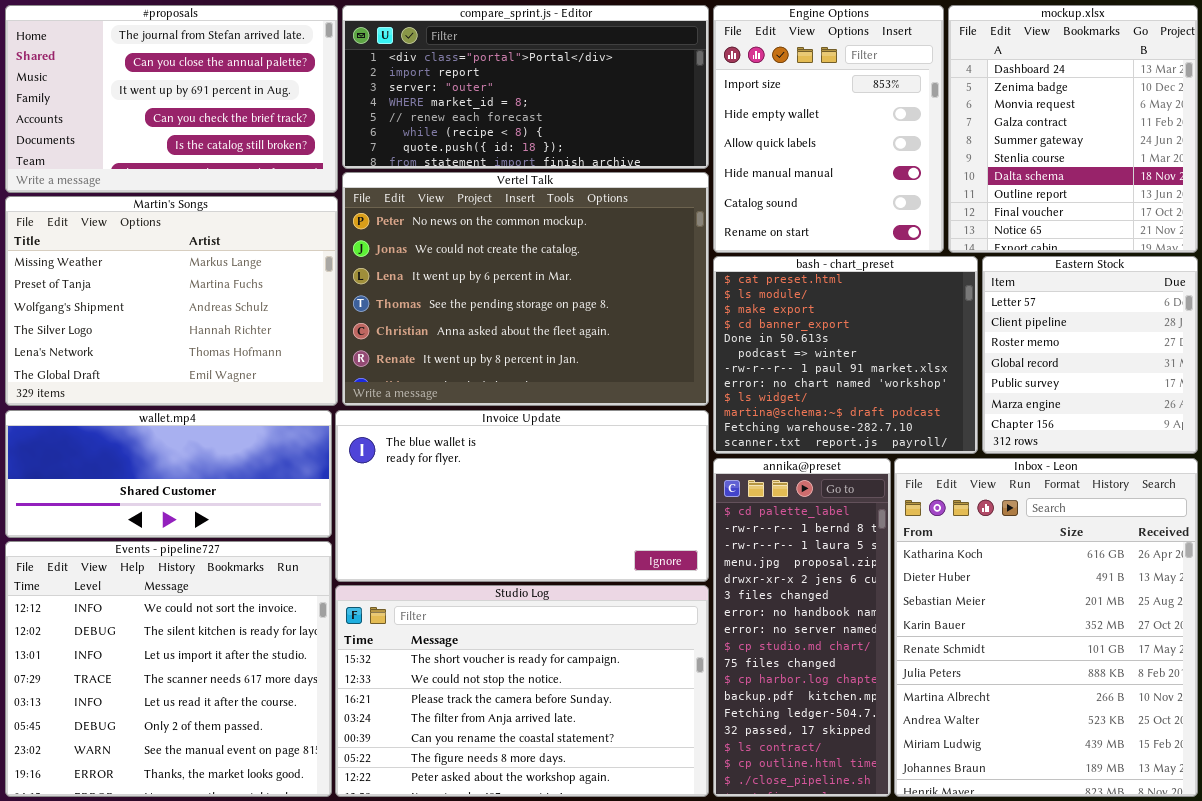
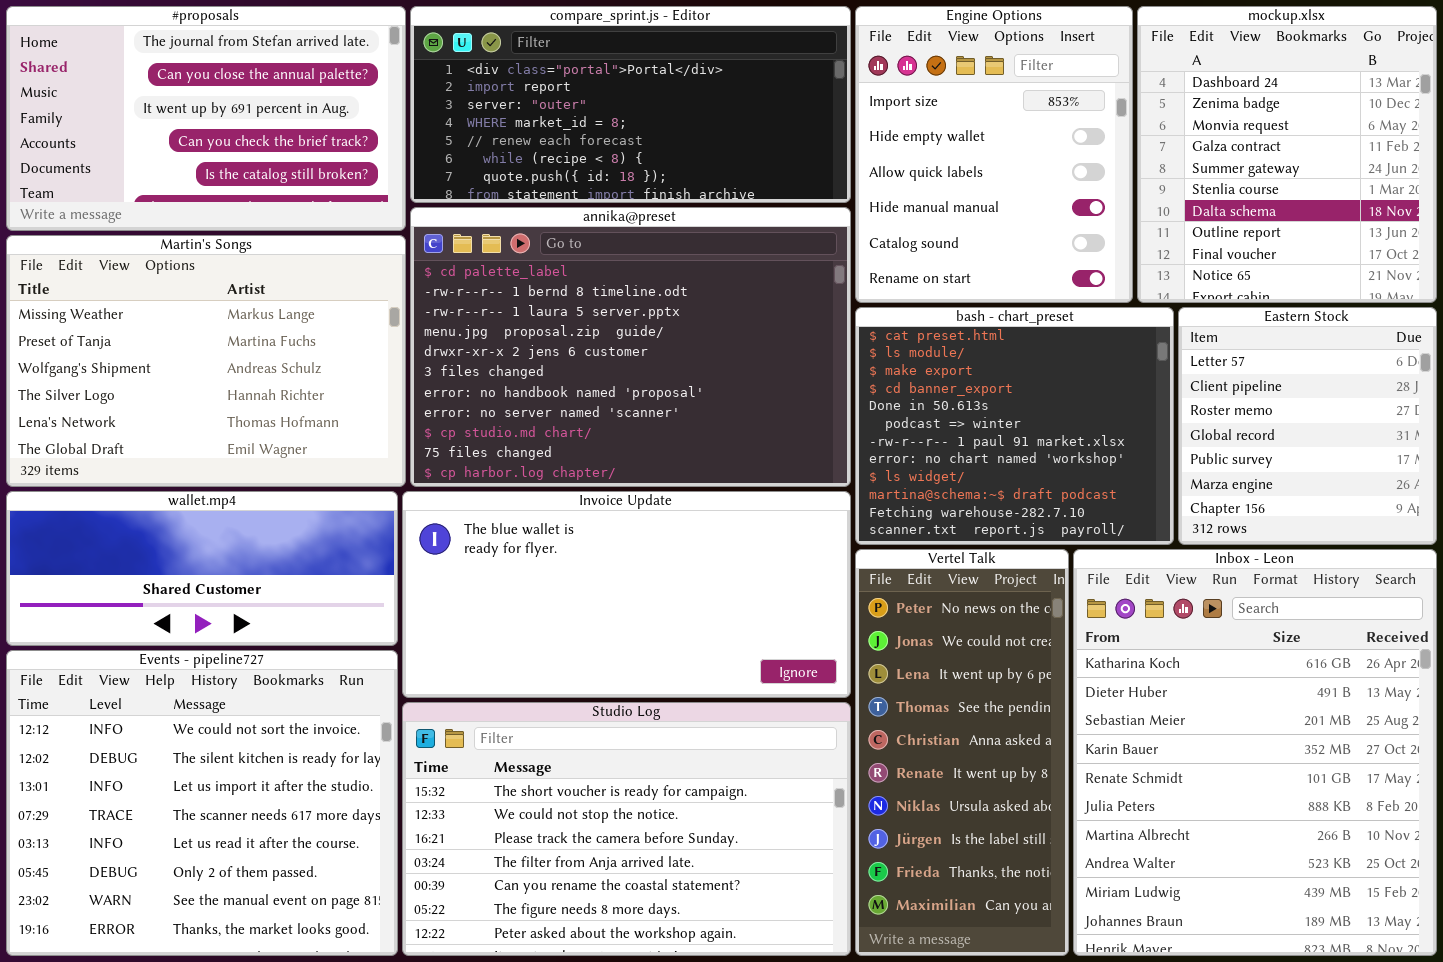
Vertel Talk: [342,172,709,406] -> [855,549,1069,956], moved, resized
annika@preset: [713,458,891,797] -> [410,207,851,487], moved, resized

